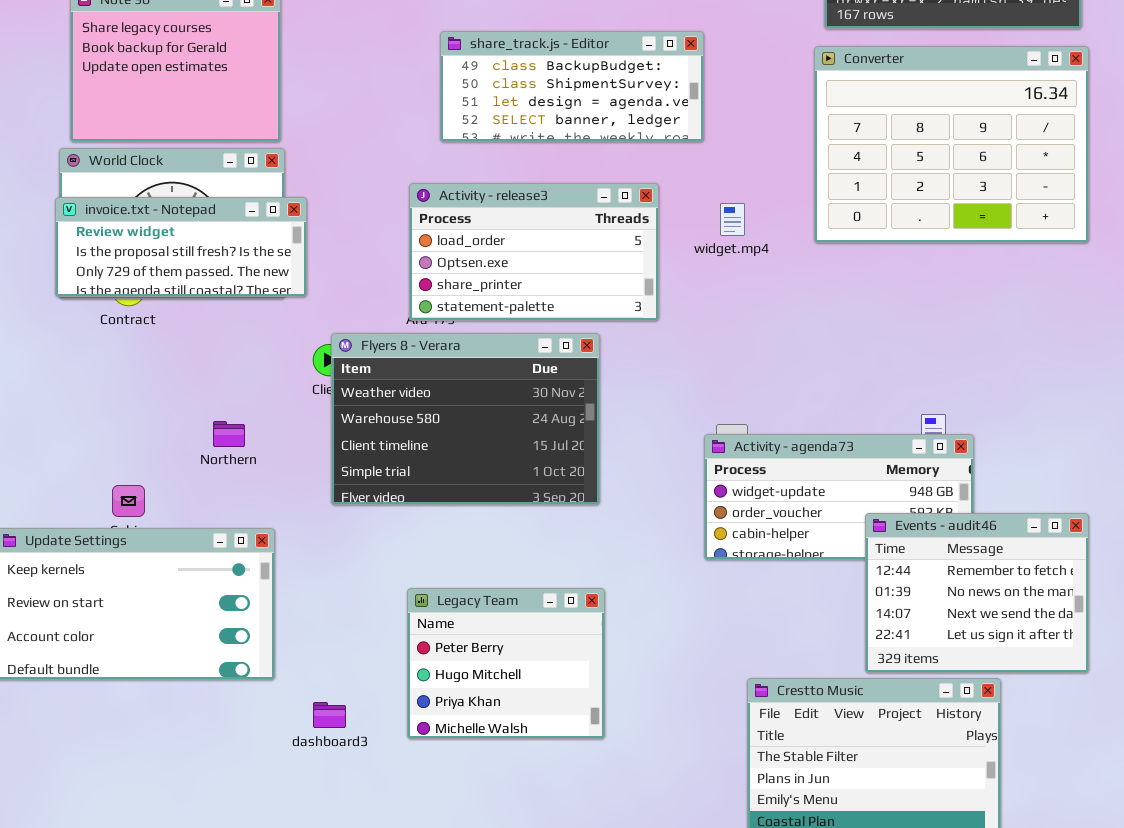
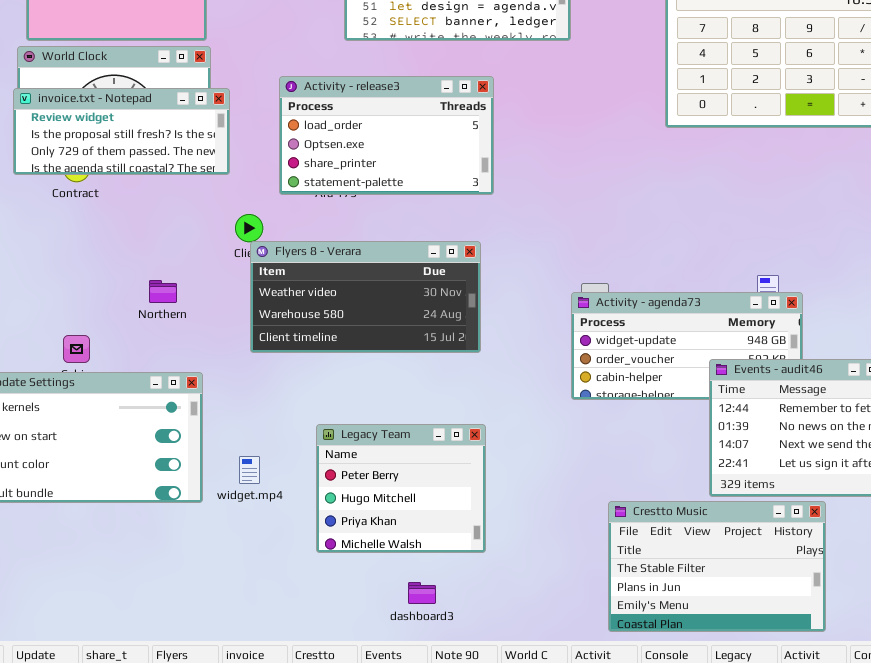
Activity - release3: [409,183,659,321] -> [279,76,494,195], moved
widget.mp4: [720,203,745,236] -> [239,456,260,484], moved
Flyers 8 - Verara: [331,333,600,505] -> [250,241,481,353], resized
dashboard3: [313,702,346,728] -> [408,582,436,604], moved

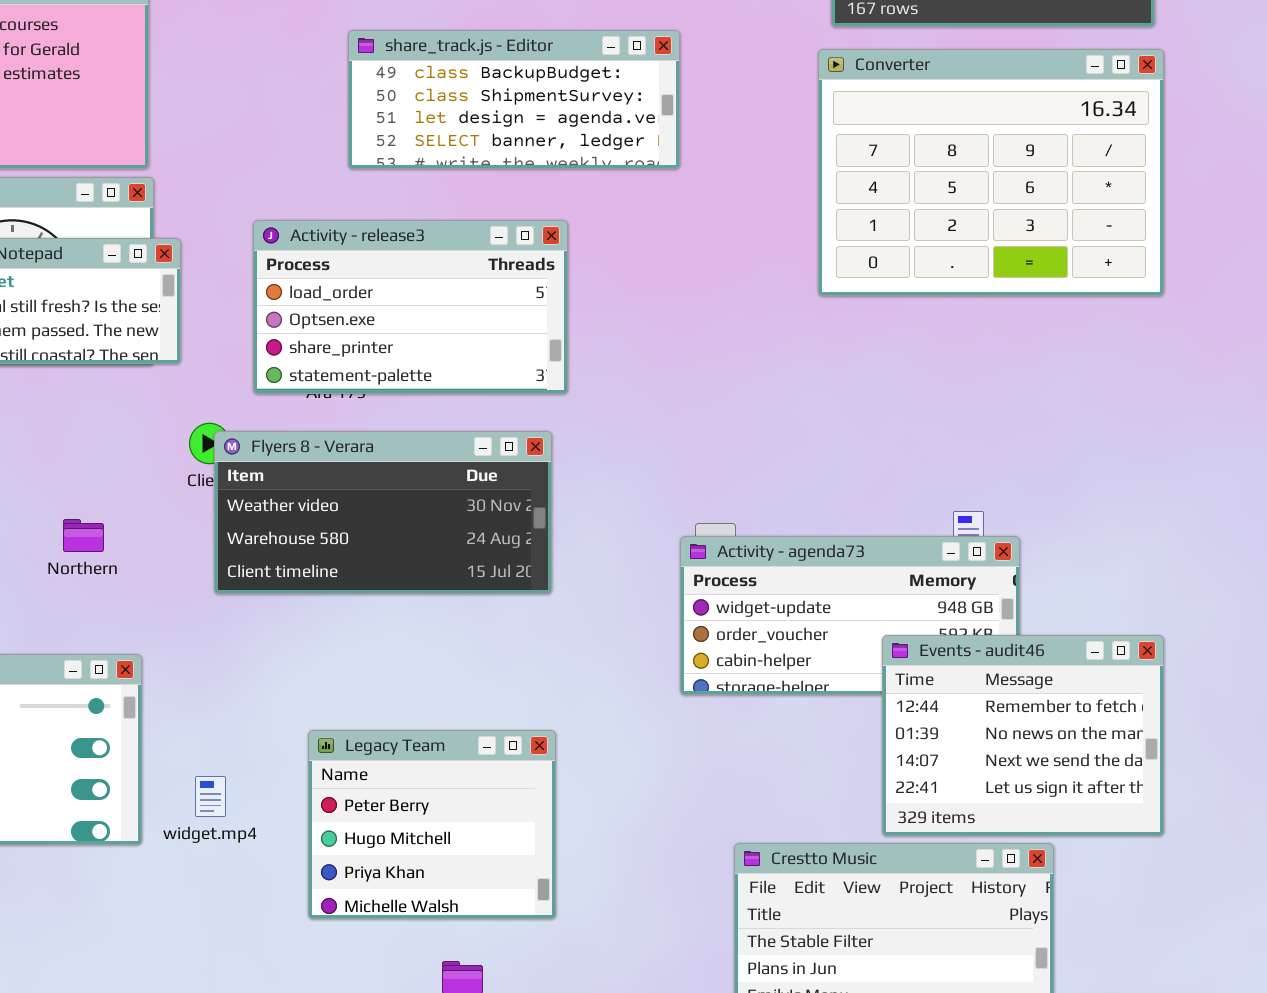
Flyers 8 - Verara: [250,241,481,353] -> [214,431,552,594], moved

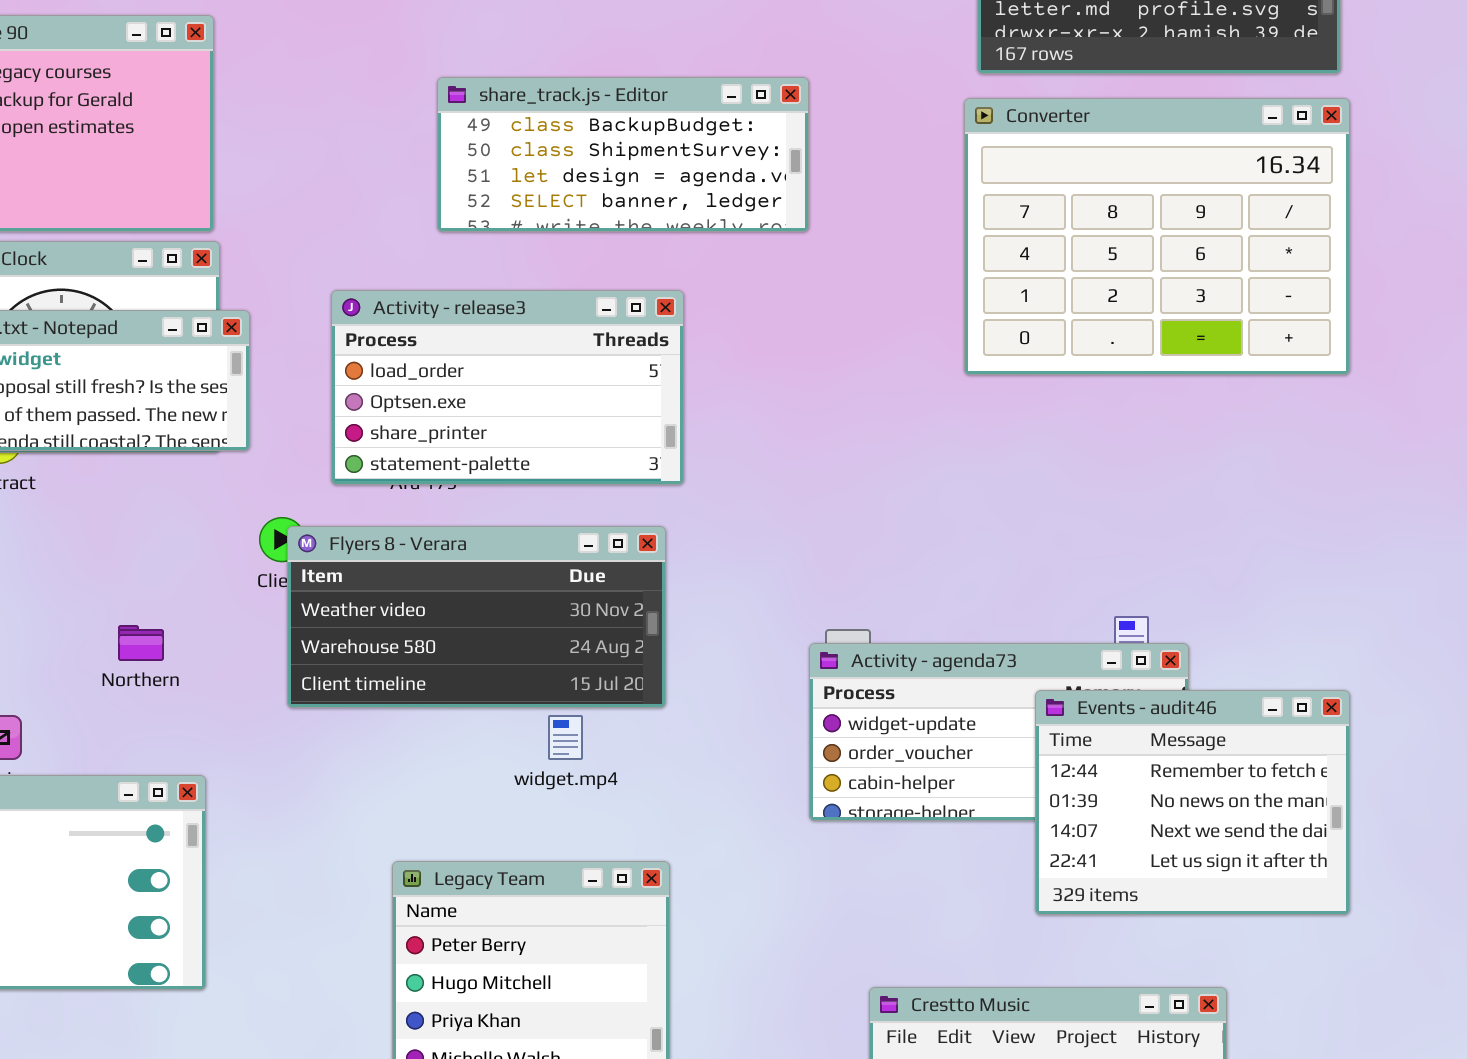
Events - audit46: [882,635,1164,836] -> [1035,690,1350,915], moved
widget.mp4: [195,776,226,817] -> [548,715,583,760], moved

